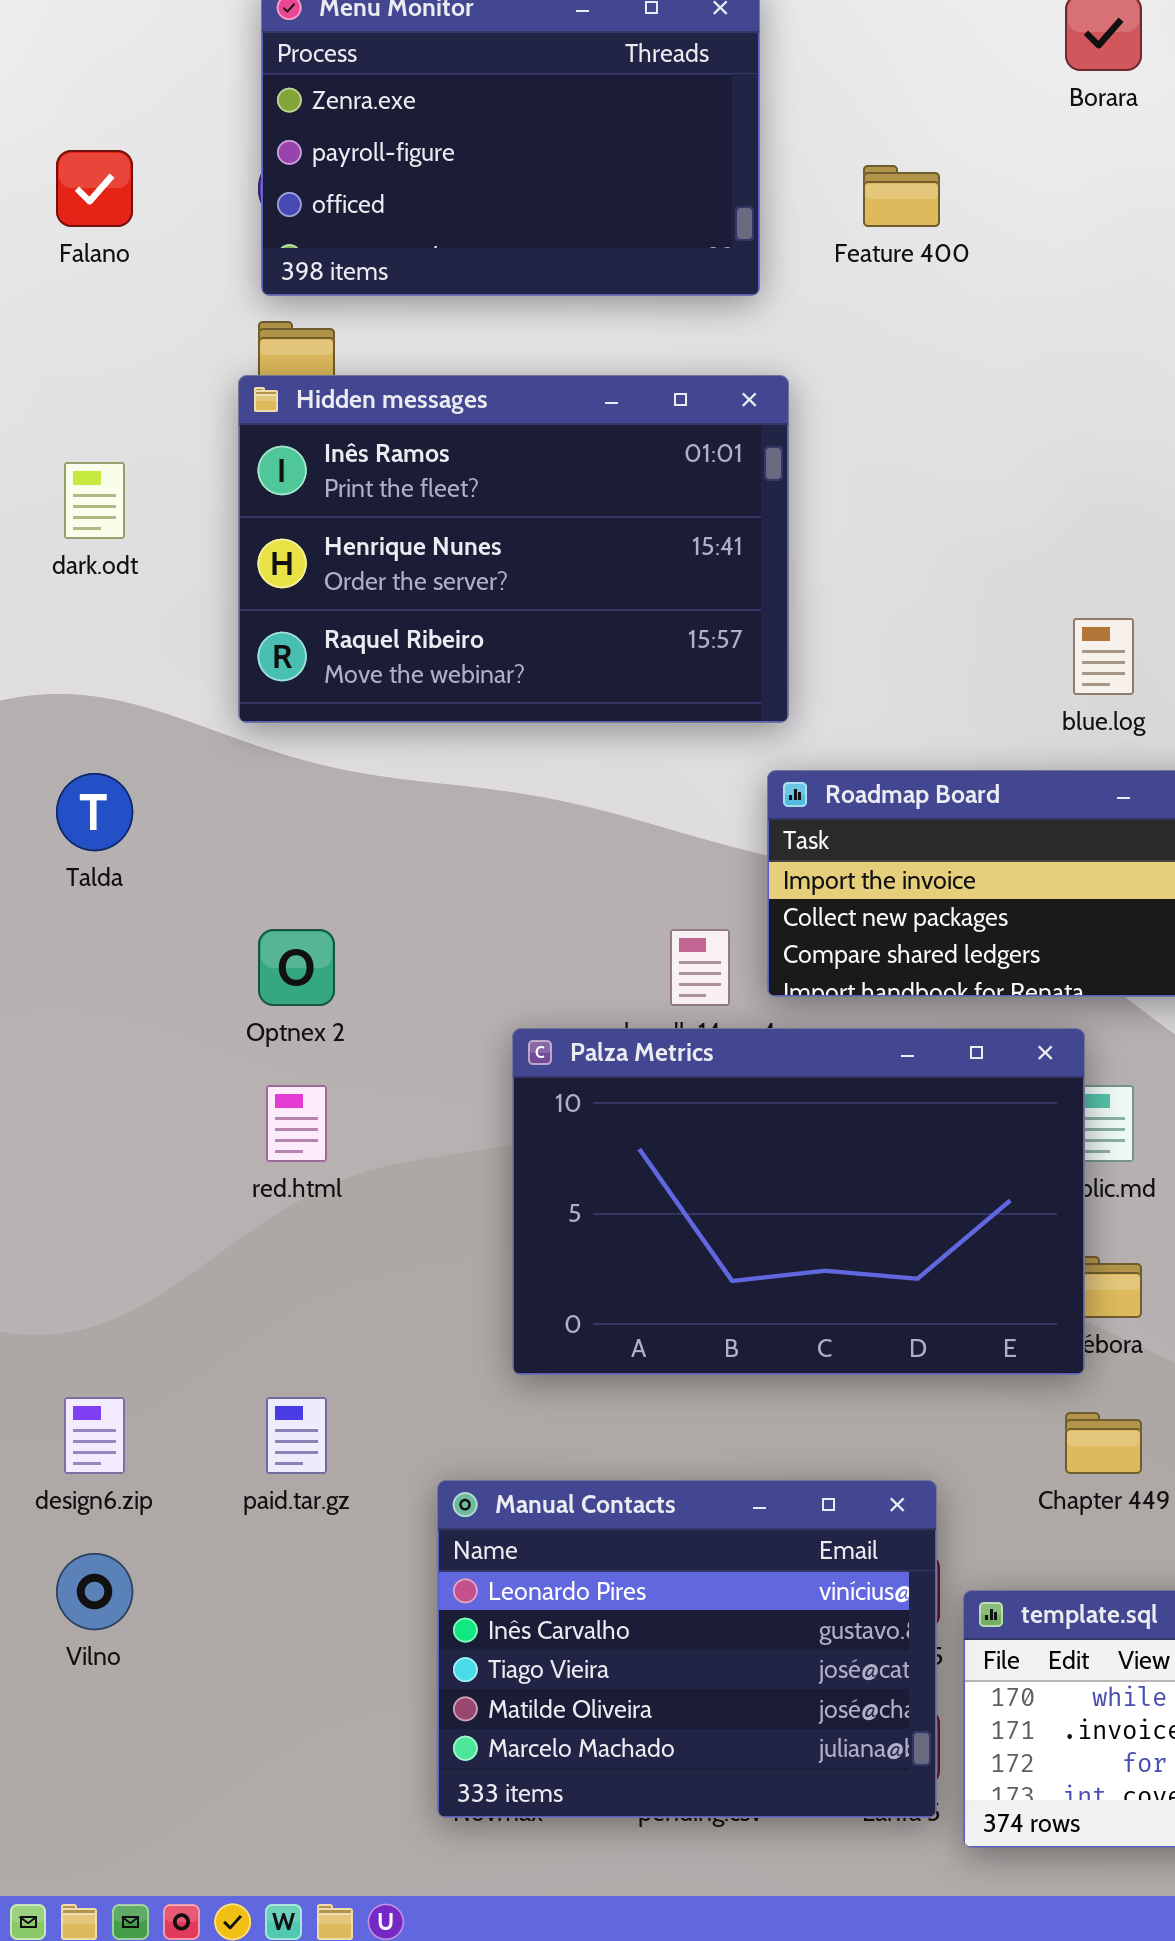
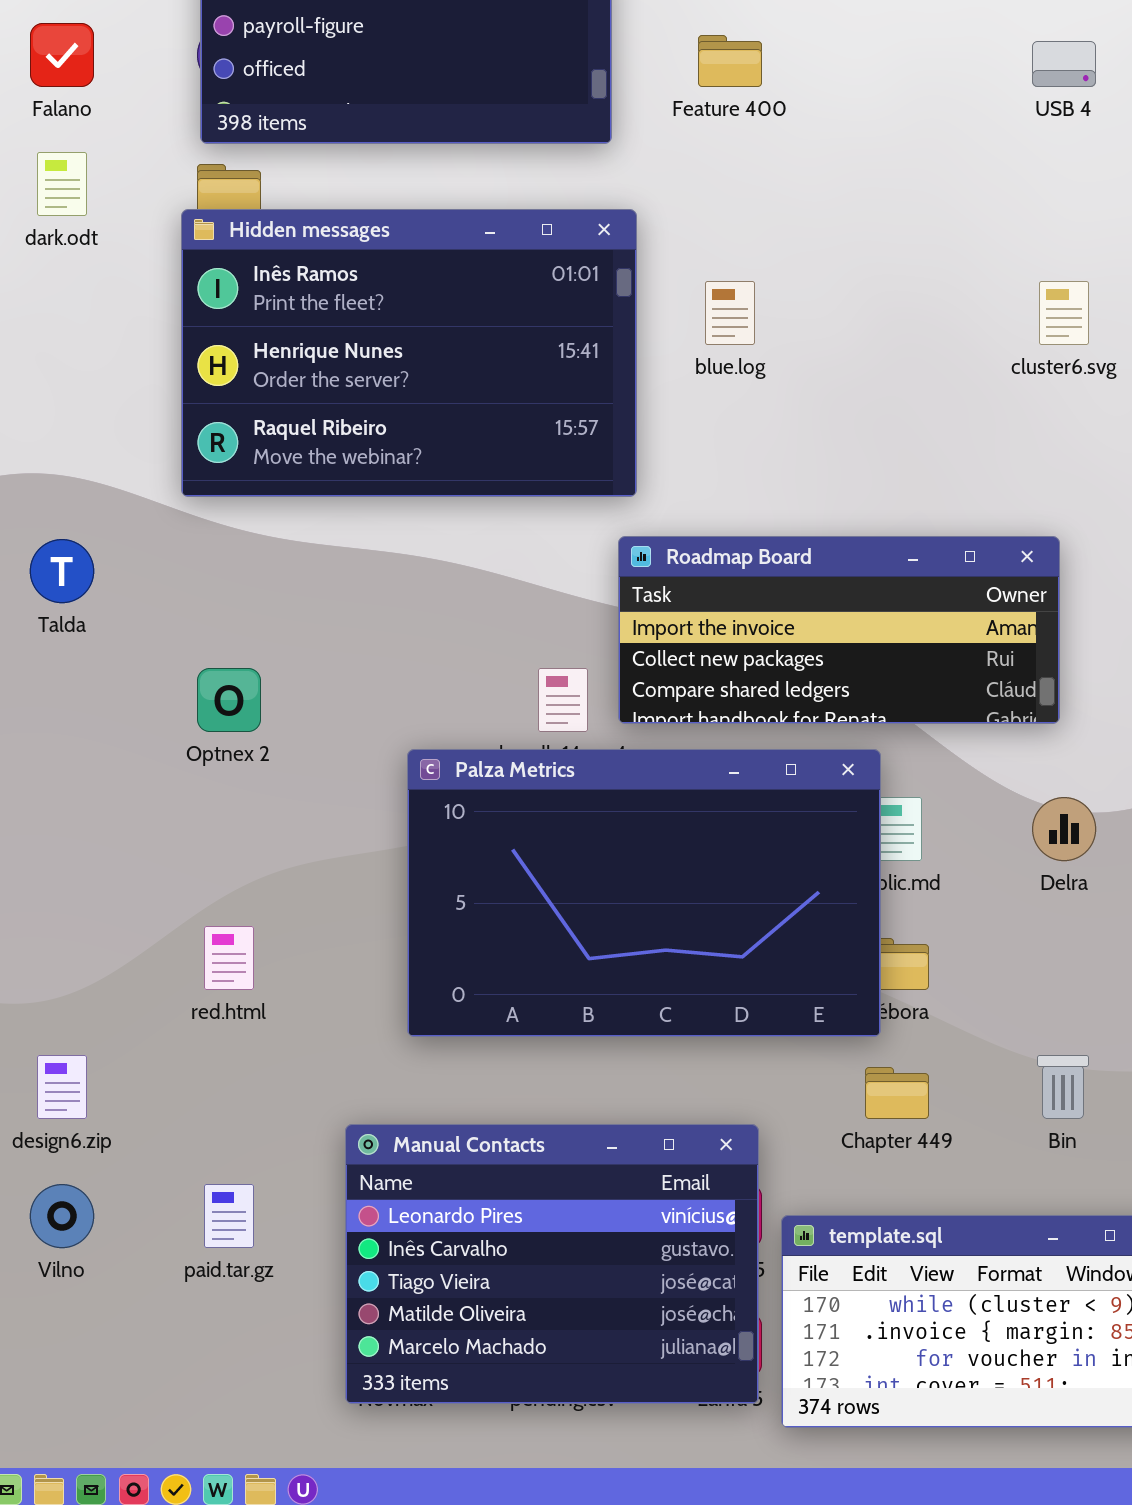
dark.odt: [64,462,125,539] -> [37,152,87,216], moved
blue.log: [1073,618,1134,695] -> [705,281,755,345], moved
red.html: [266,1085,327,1162] -> [204,926,254,990], moved
paid.tar.gz: [266,1397,327,1474] -> [204,1184,254,1248], moved

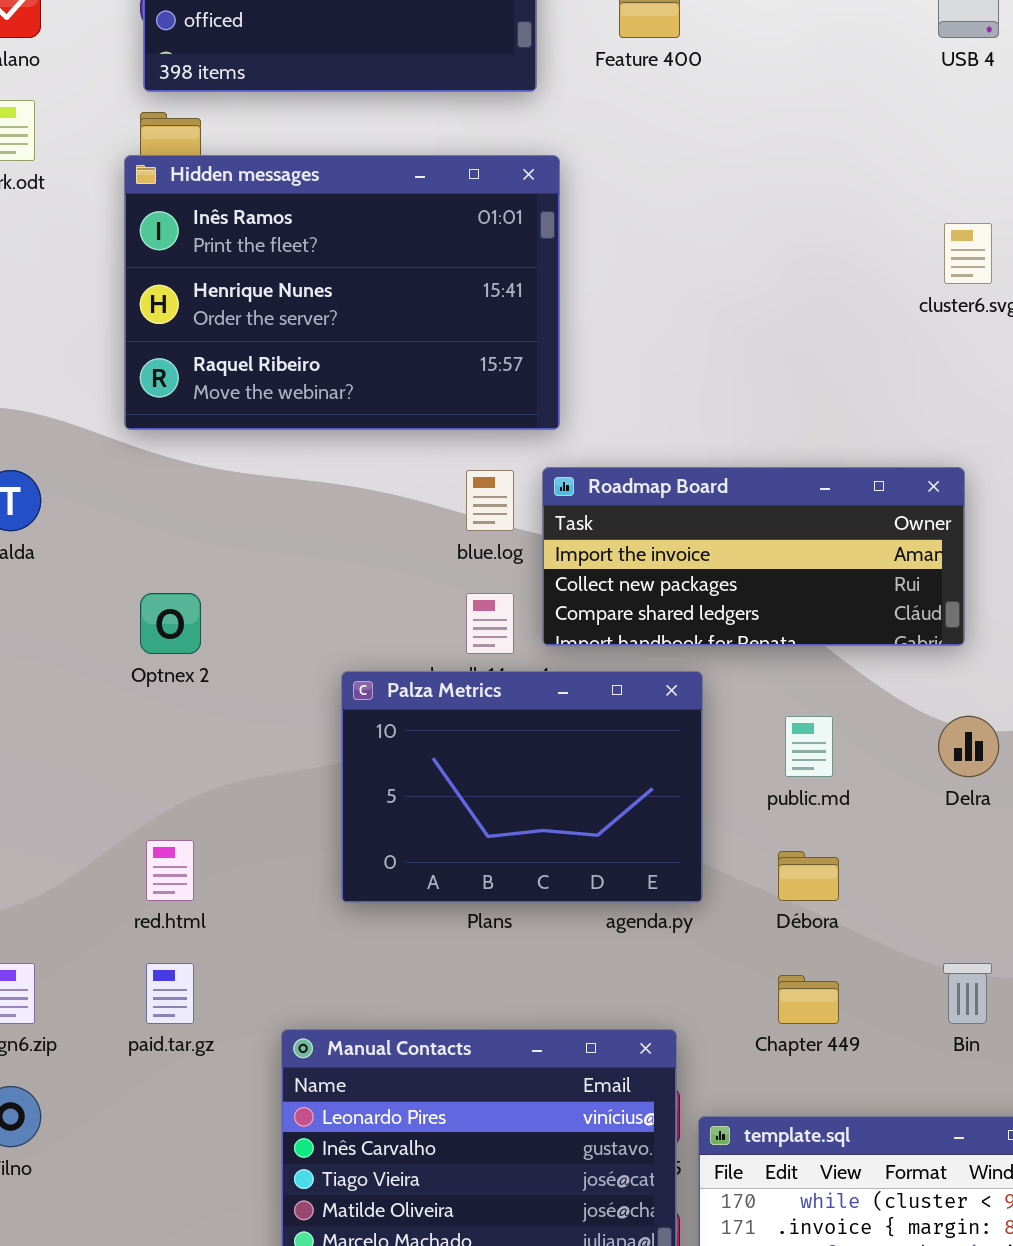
blue.log: [705,281,755,345] -> [466,470,514,531], moved
Palza Metrics: [407,749,881,1037] -> [341,671,703,903], resized
paid.tar.gz: [204,1184,254,1248] -> [146,963,194,1024], moved

